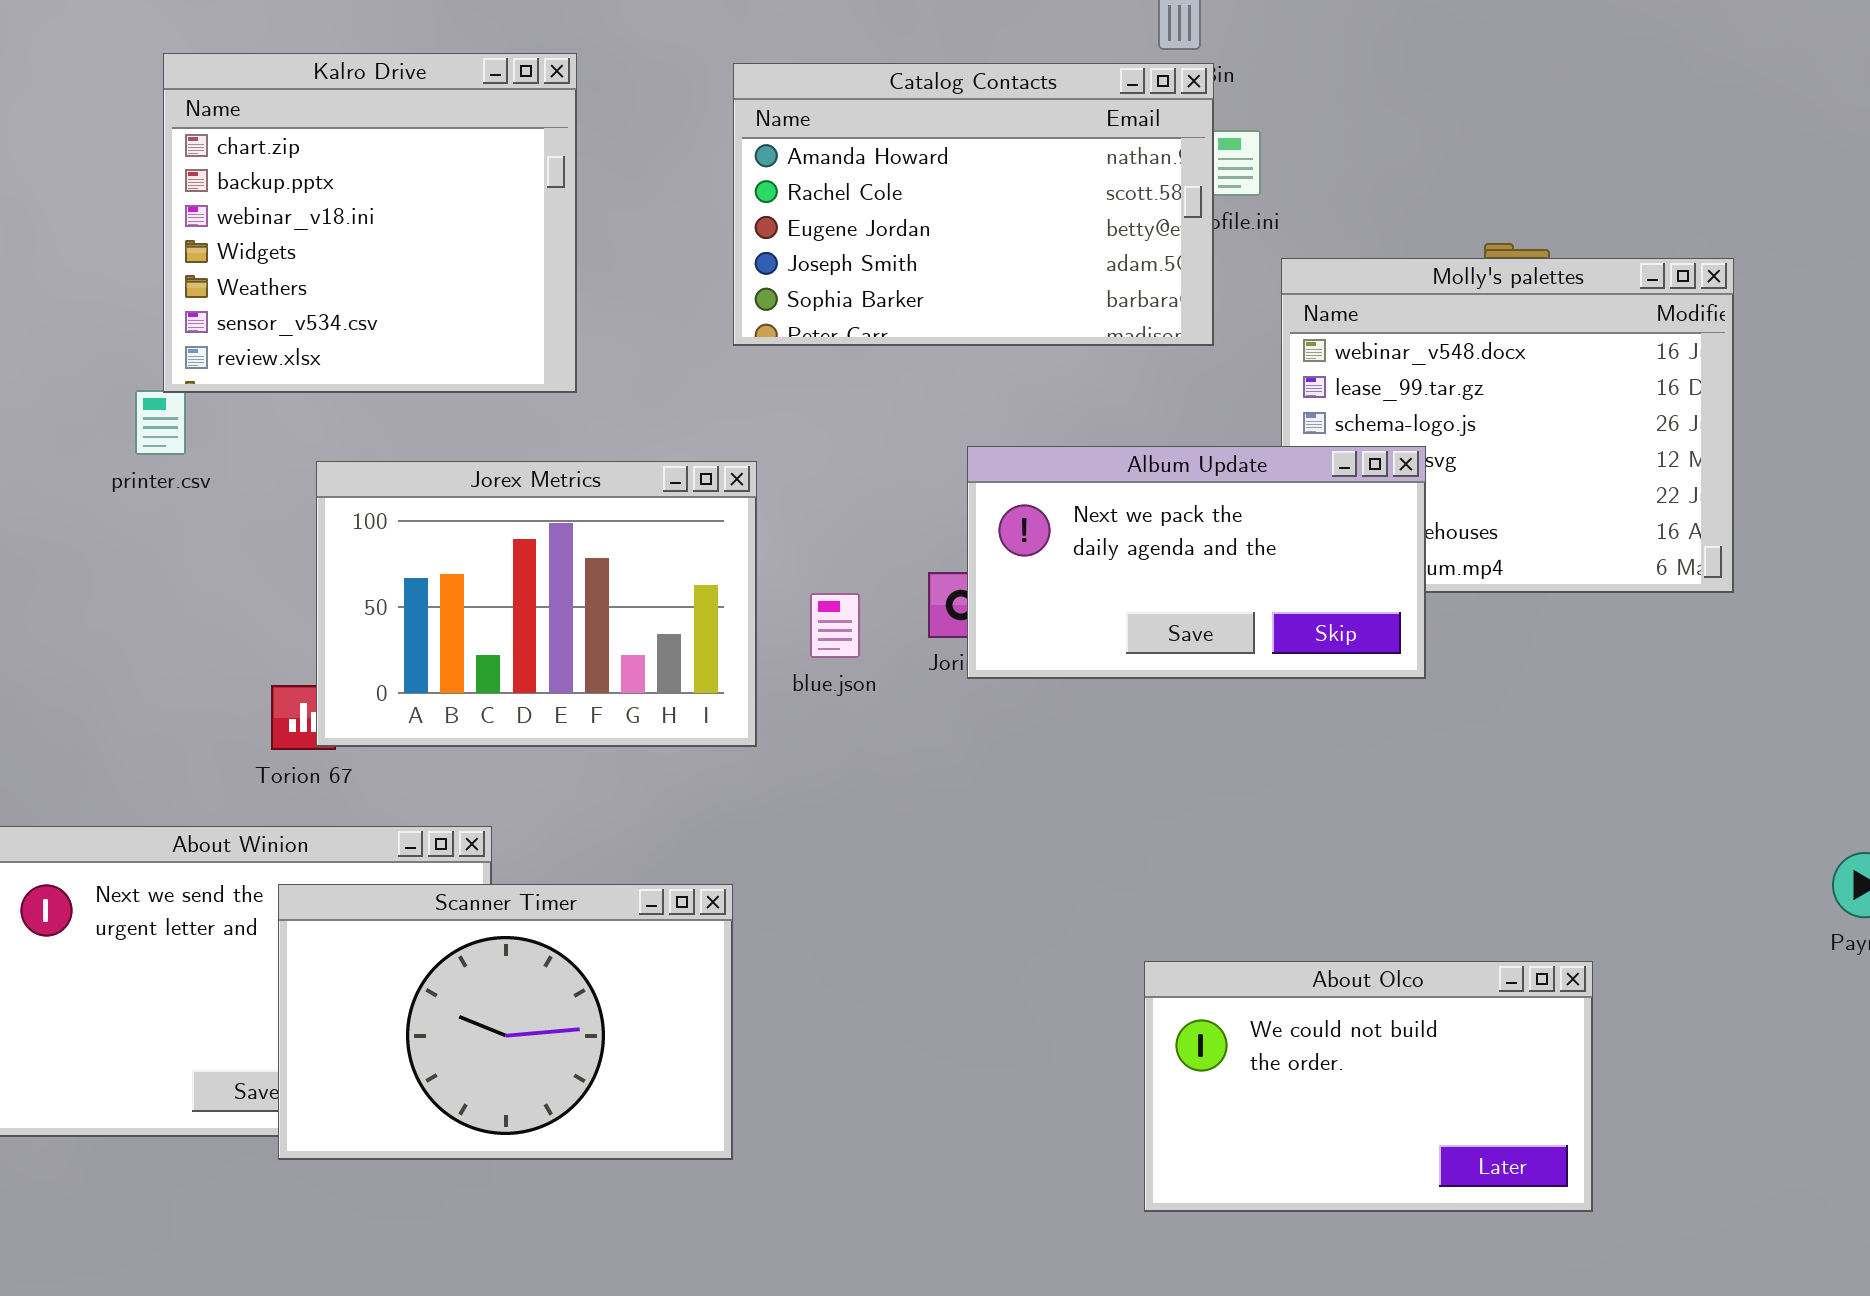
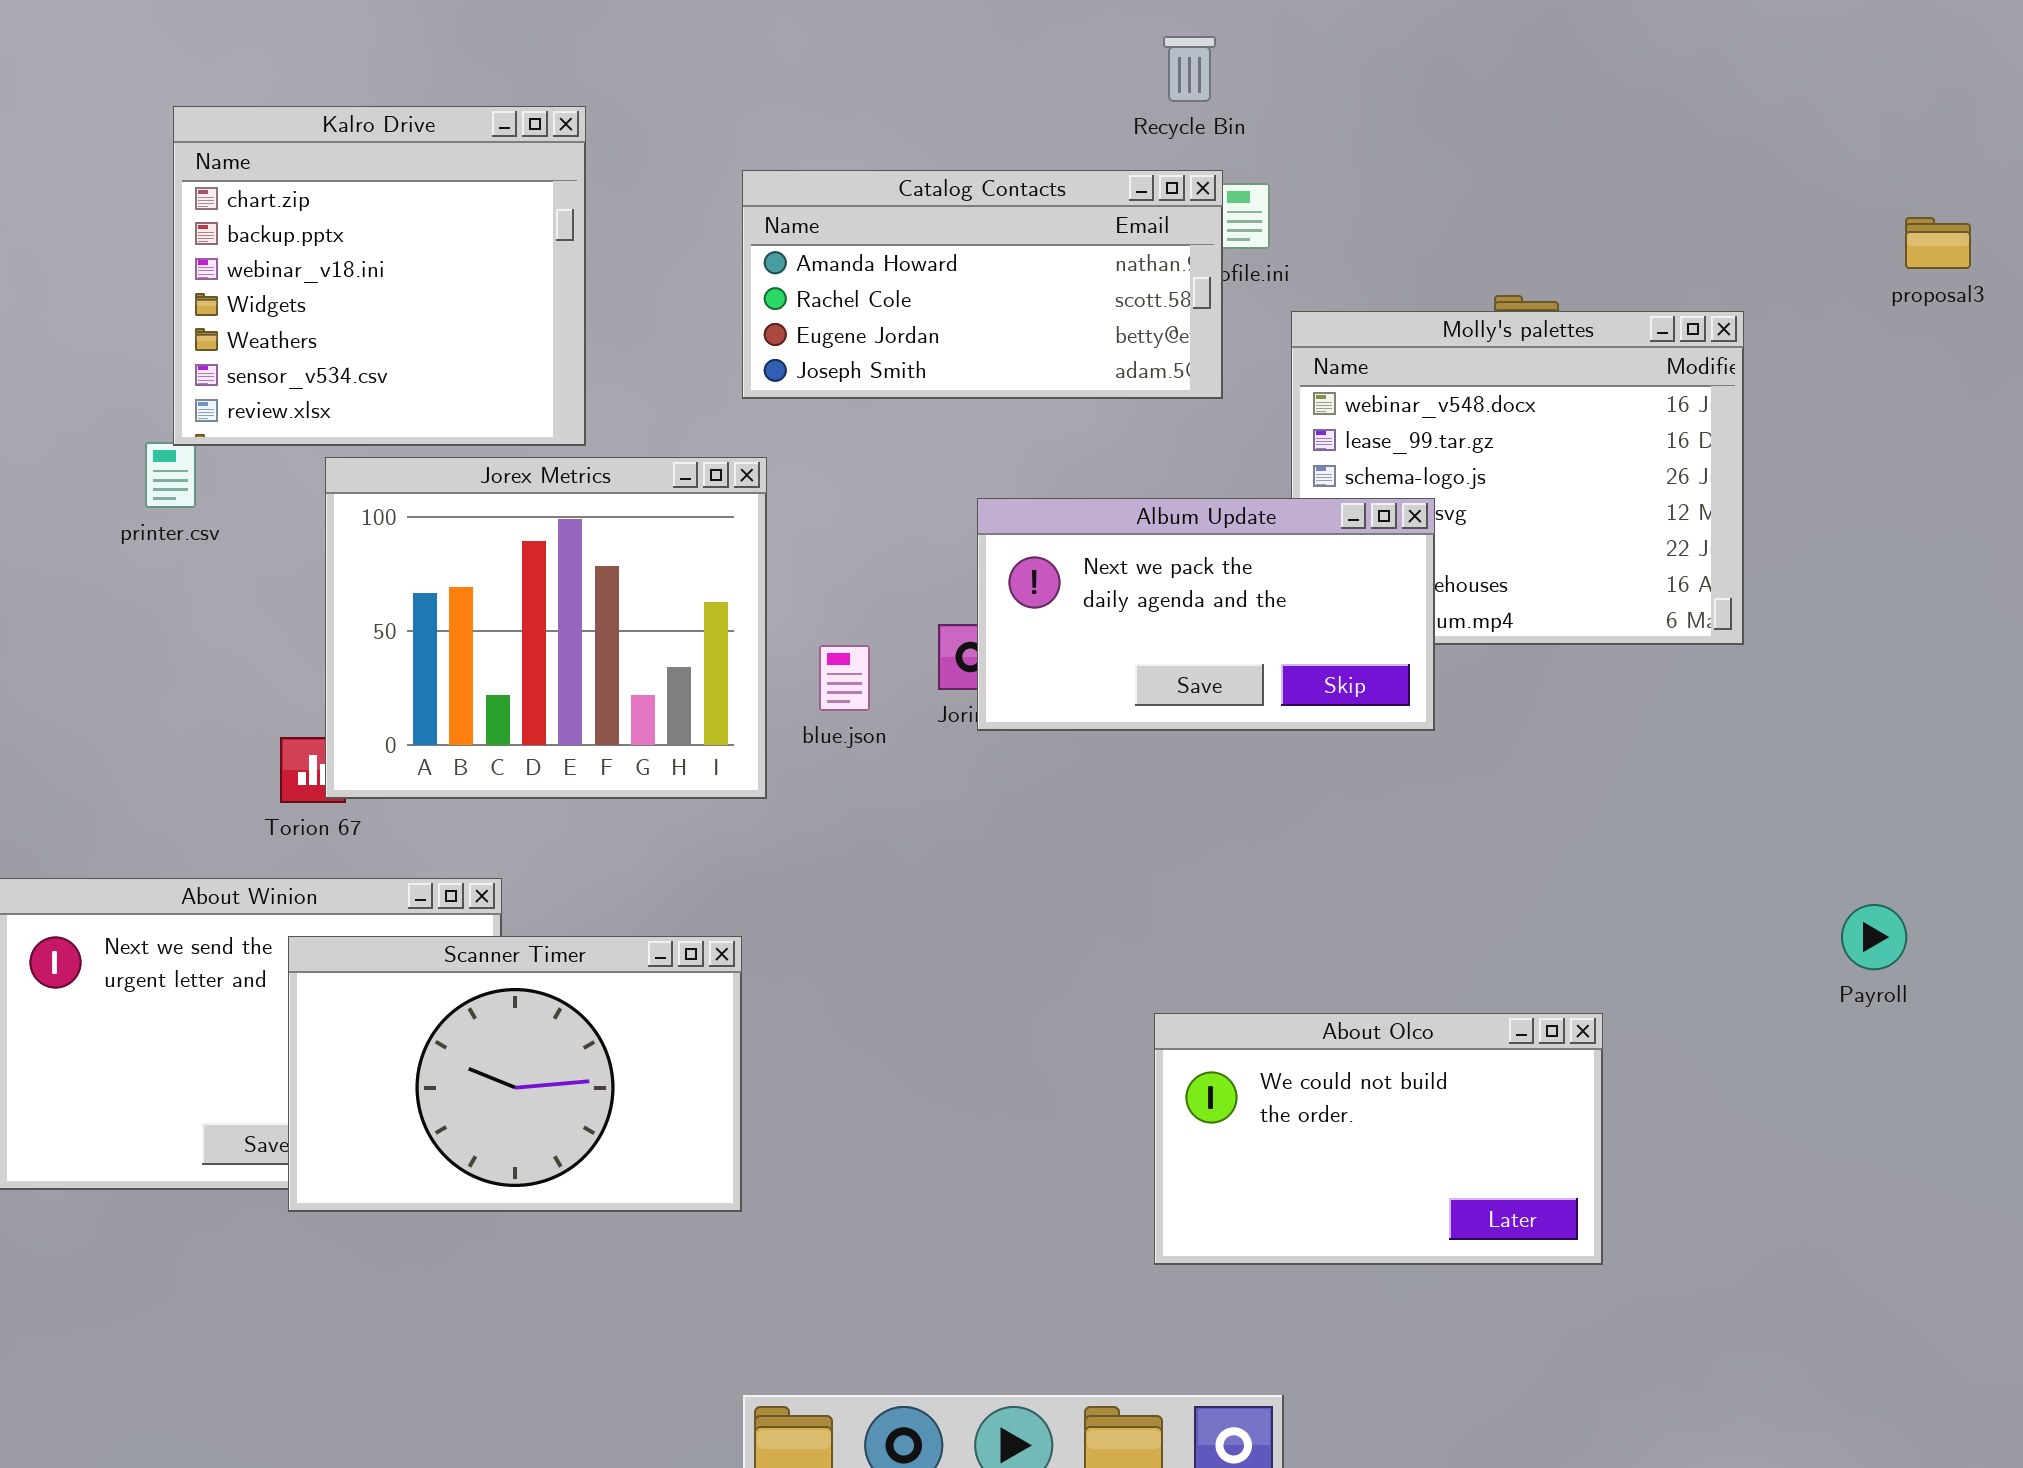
Catalog Contacts: [733,63,1214,346] -> [742,170,1223,399], resized
Jorex Metrics: [316,461,757,747] -> [325,457,767,799], resized

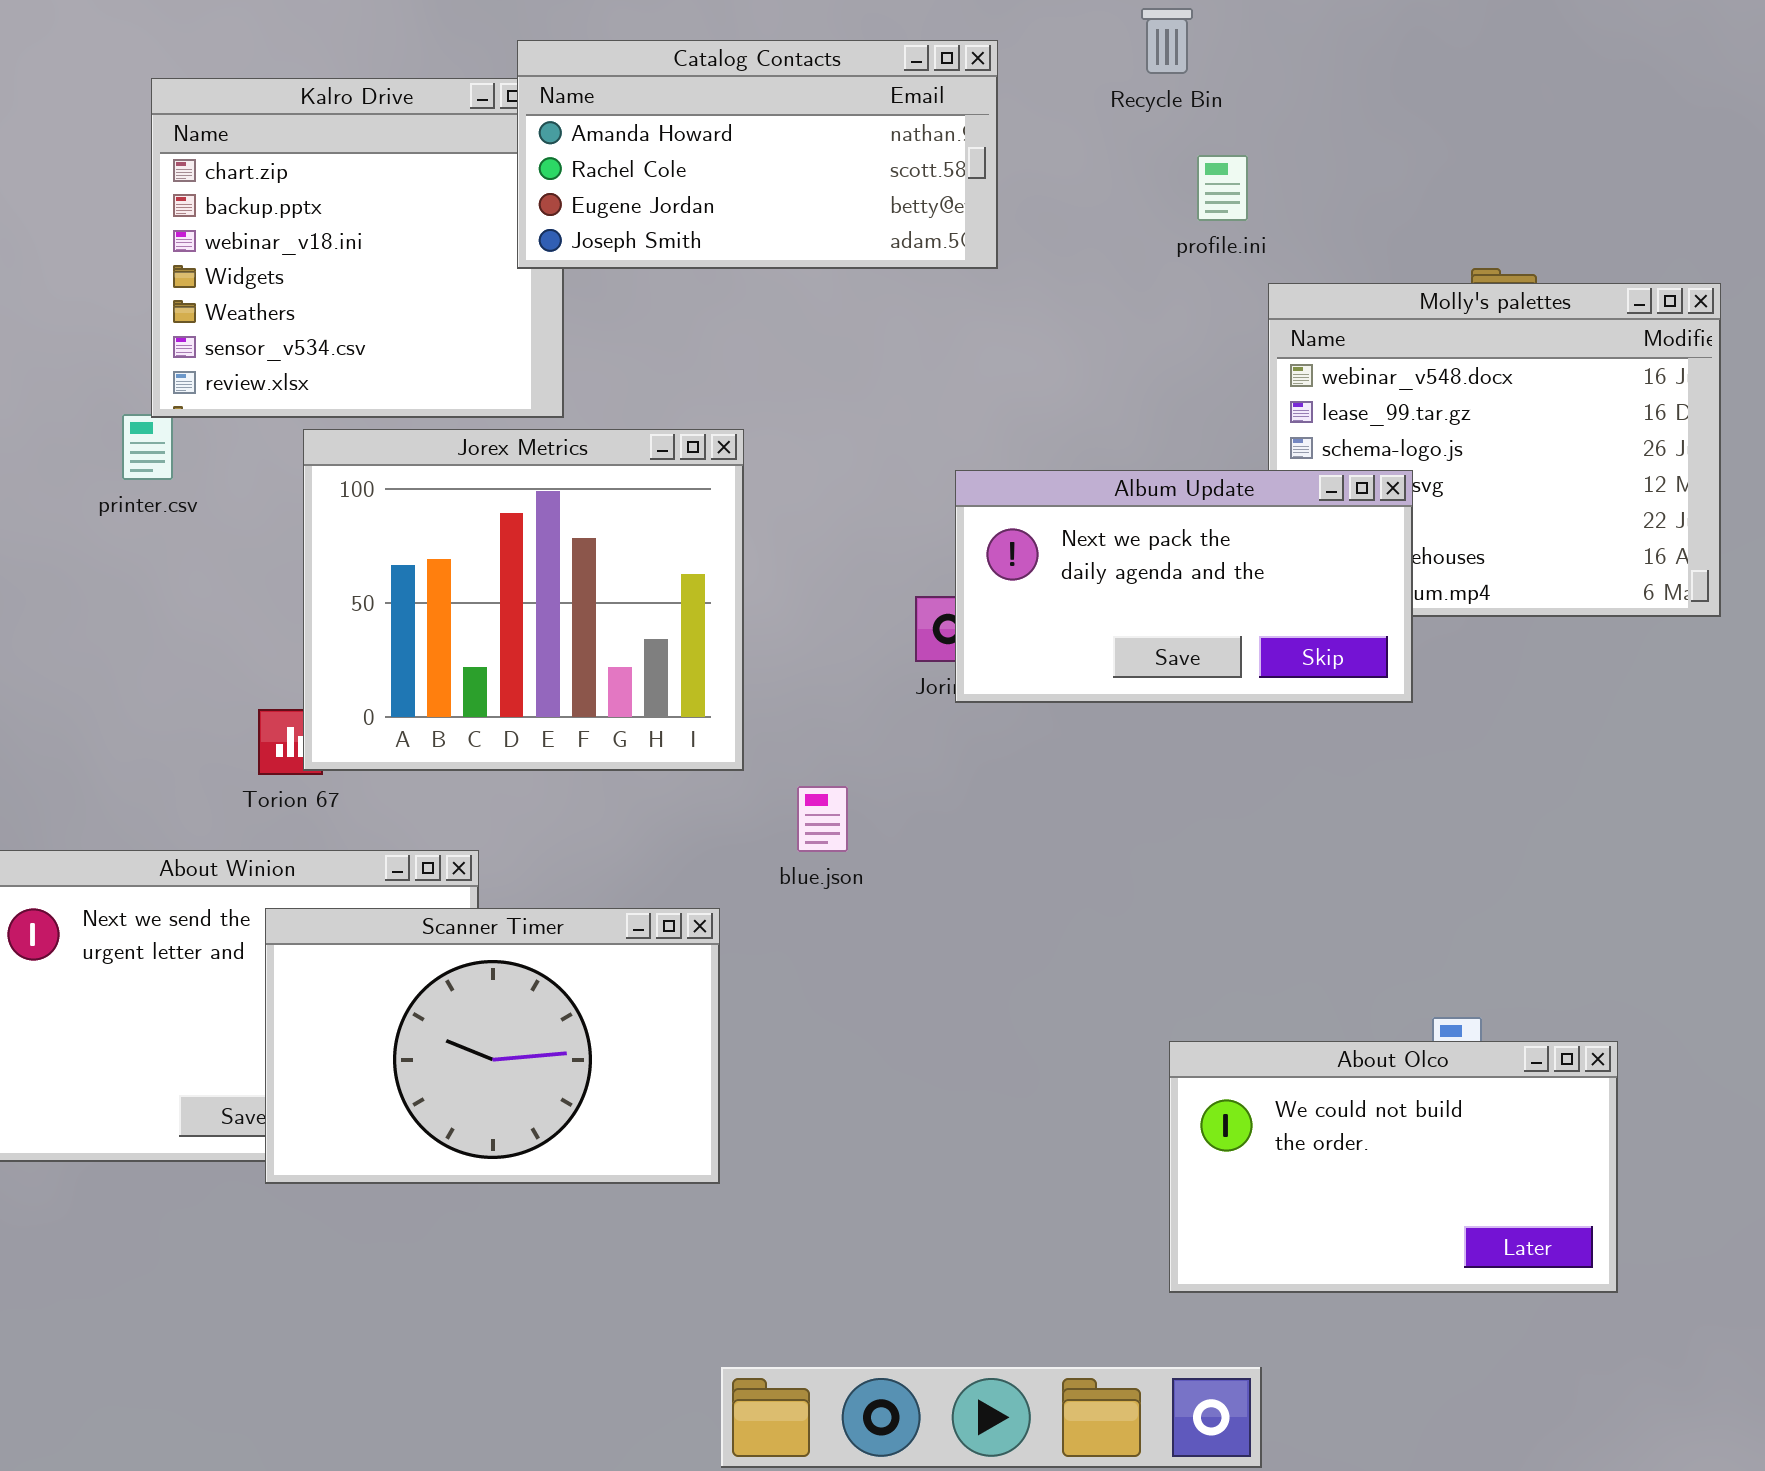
Catalog Contacts: [742,170,1223,399] -> [517,40,998,269], moved
blue.json: [819,645,870,711] -> [797,786,848,852], moved
About Olco: [1154,1013,1603,1265] -> [1169,1041,1618,1293], moved

